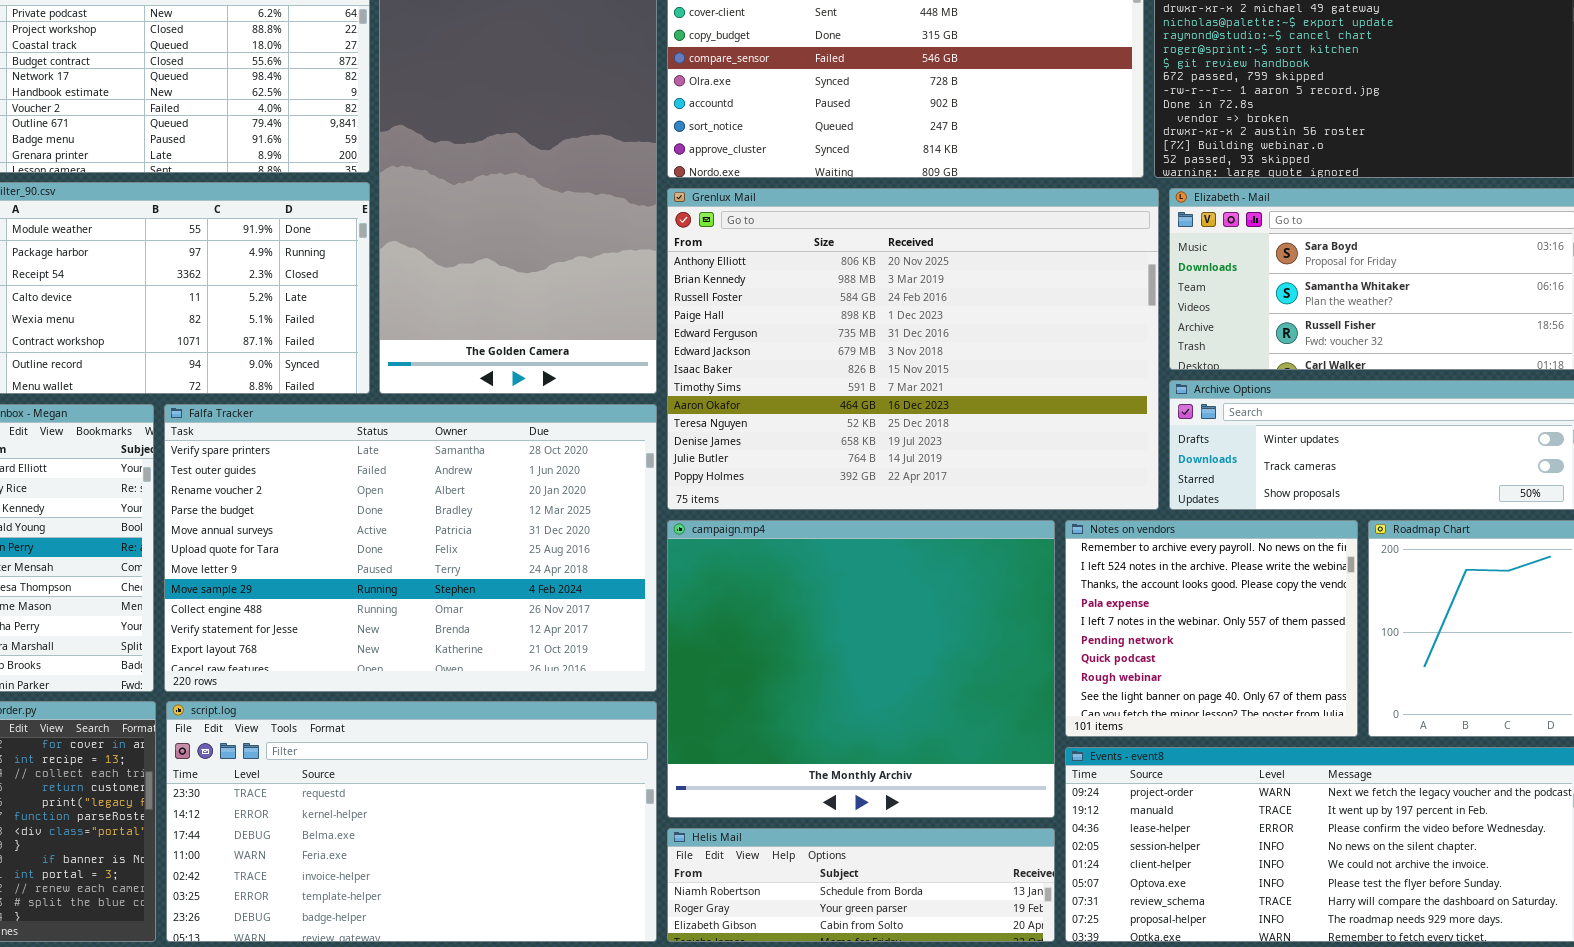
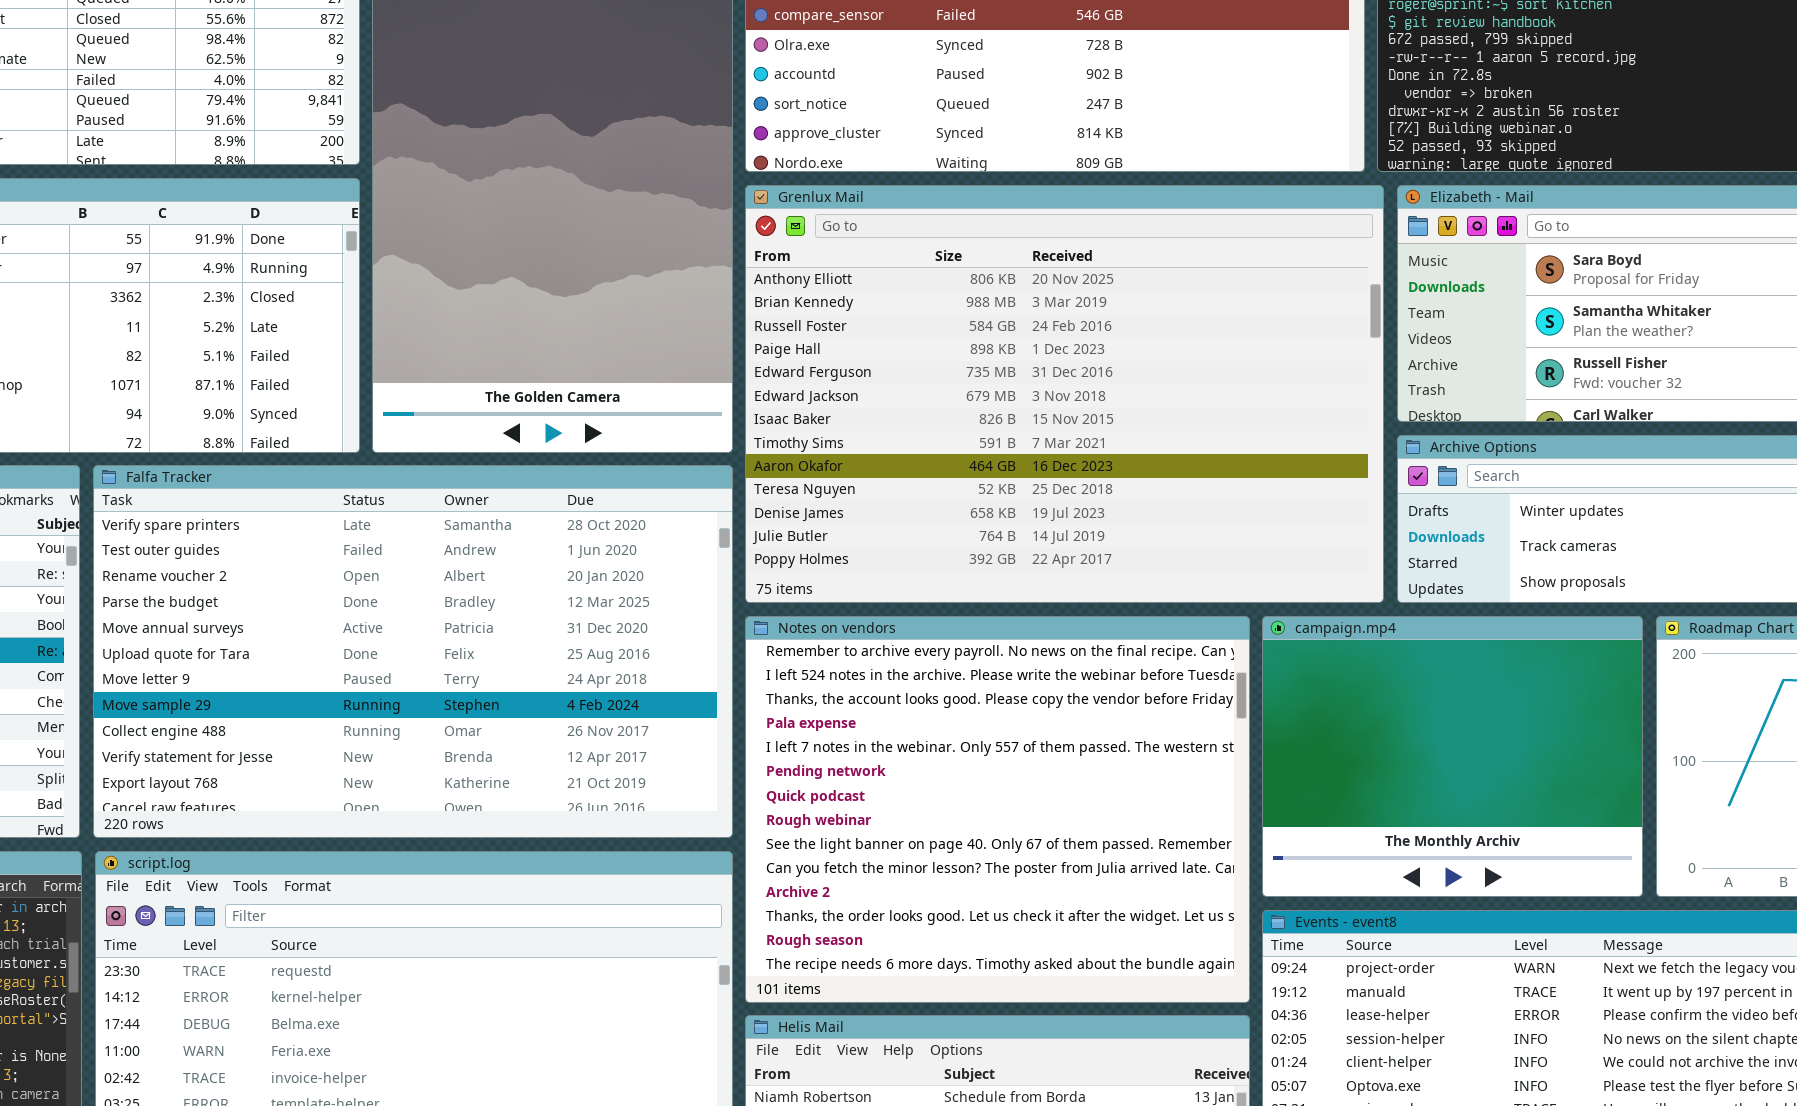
campaign.mp4: [667,520,1055,818] -> [1262,616,1643,897], moved, resized
Notes on vendors: [1065,520,1358,737] -> [745,616,1250,1003], moved, resized

